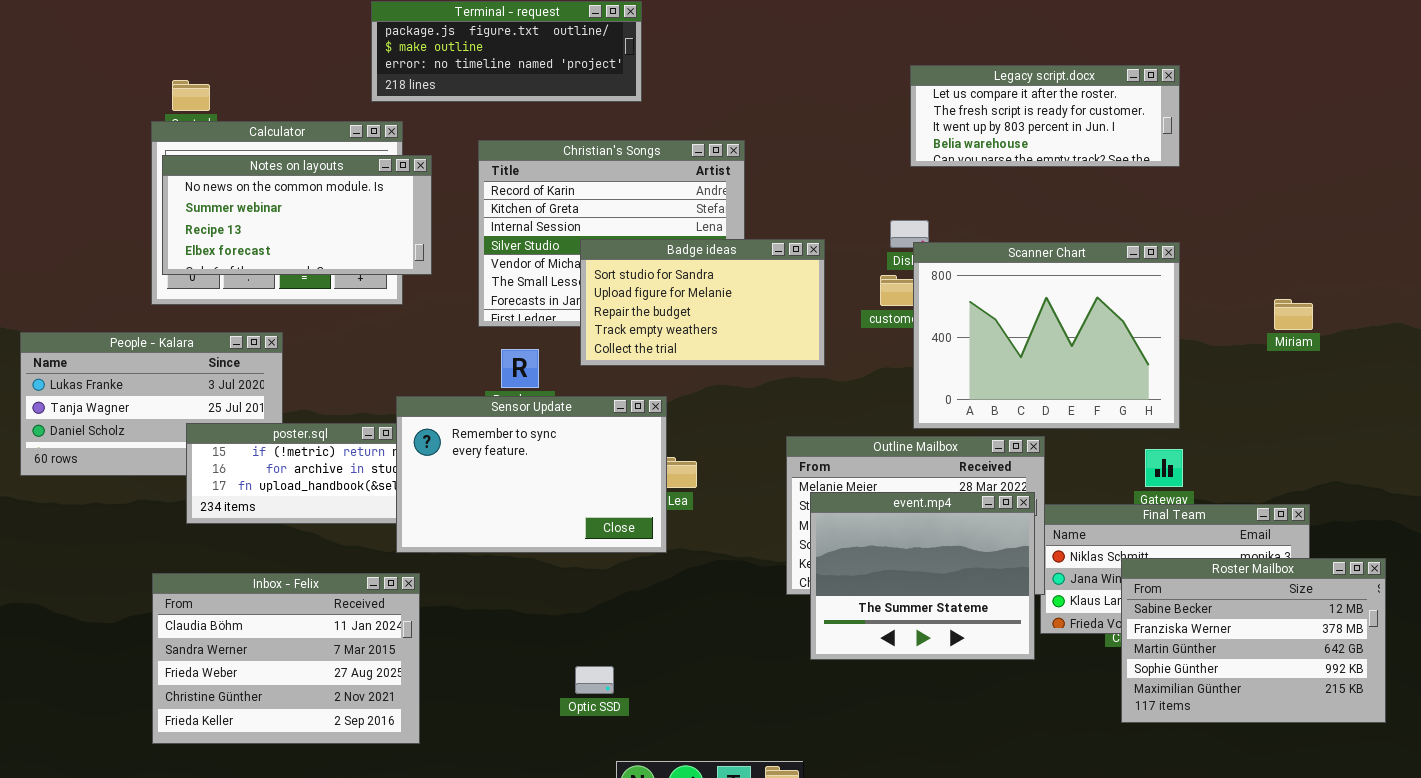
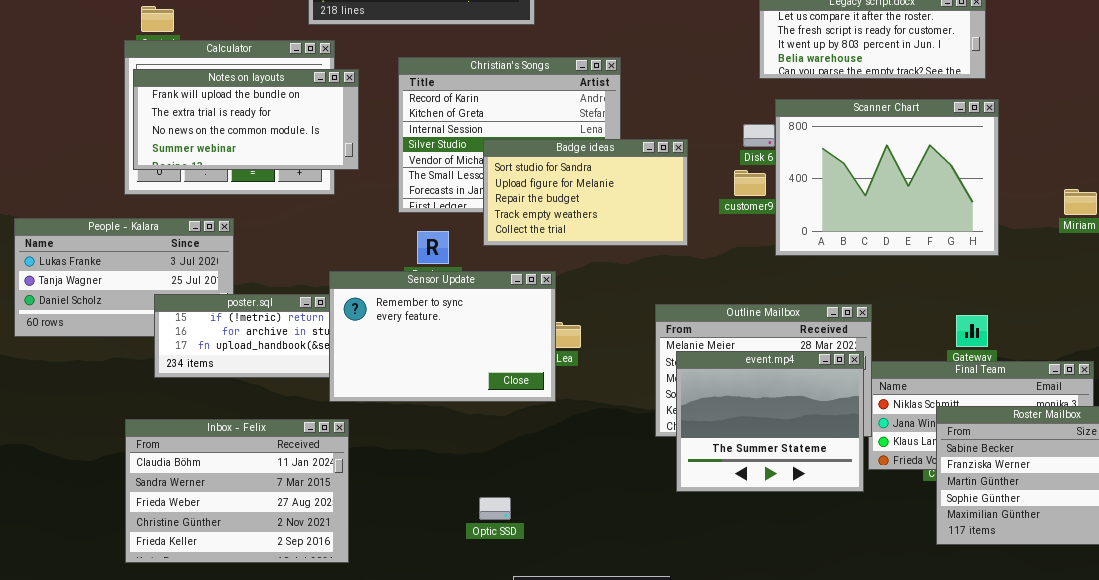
Notes on layouts: [162,155,432,275] -> [133,69,359,170], scrolled up 2 rows
Scanner Chart: [913,242,1180,429] -> [775,99,999,256], moved

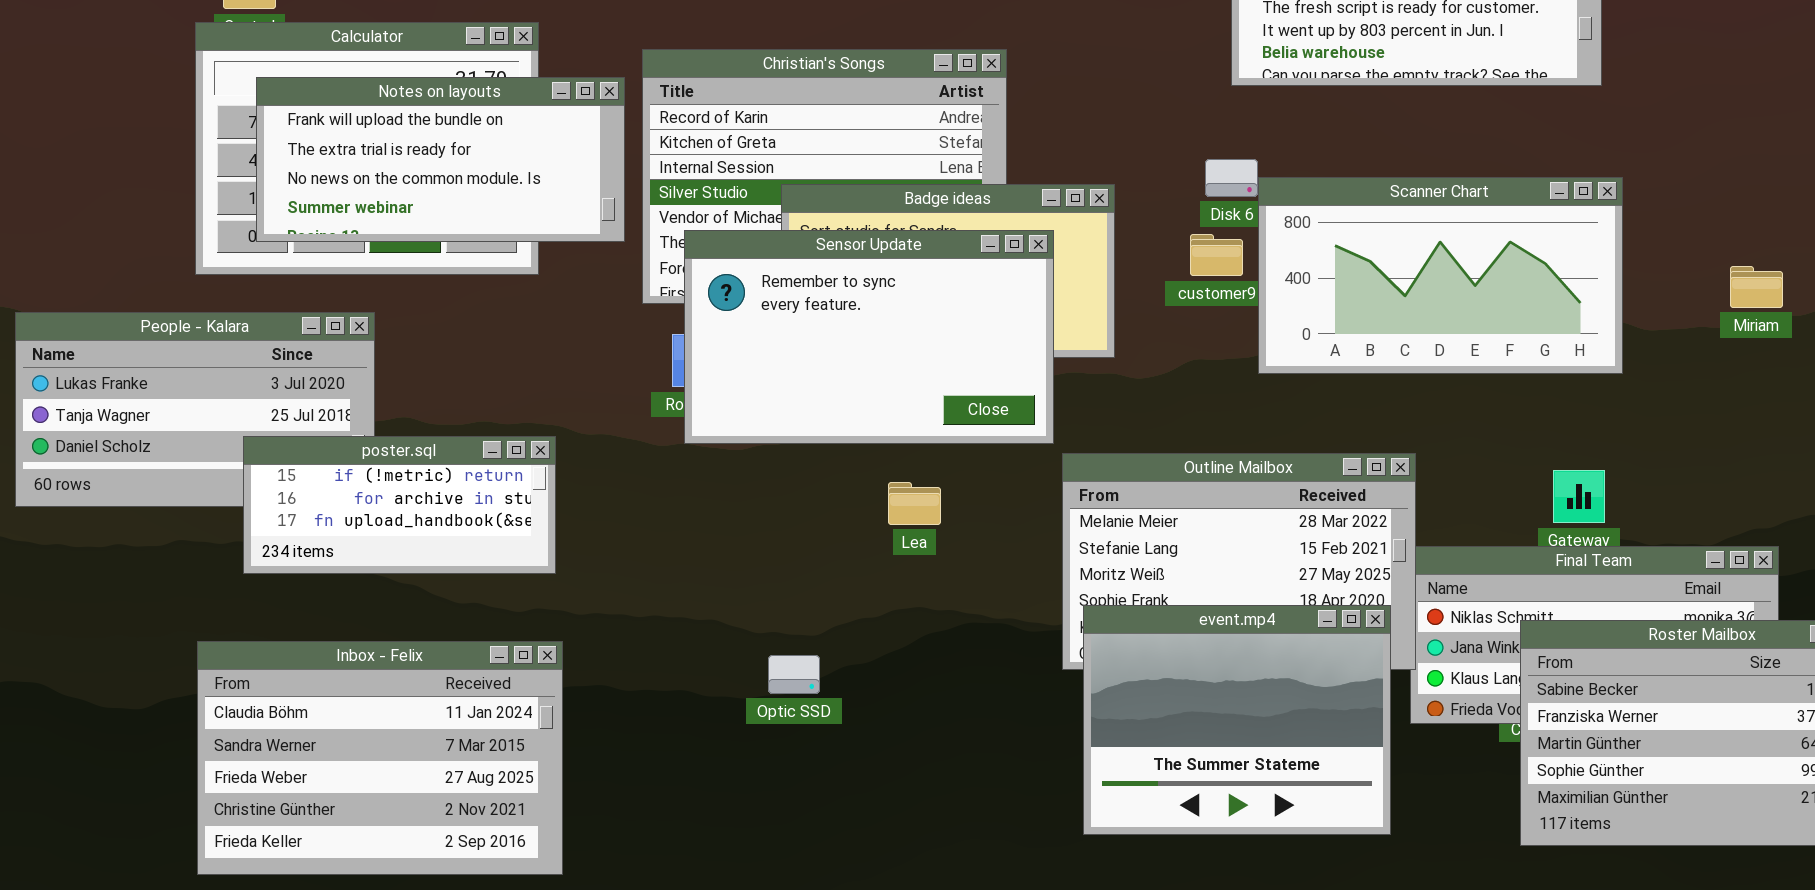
Notes on layouts: [133,69,359,170] -> [256,77,625,242], moved
Scanner Chart: [775,99,999,256] -> [1258,177,1623,374], resized
Sensor Update: [329,271,556,402] -> [684,230,1054,444], moved
event.mp4: [676,351,864,492] -> [1083,605,1391,835], moved
Optic SSD: [479,497,511,520] -> [768,655,820,694], moved

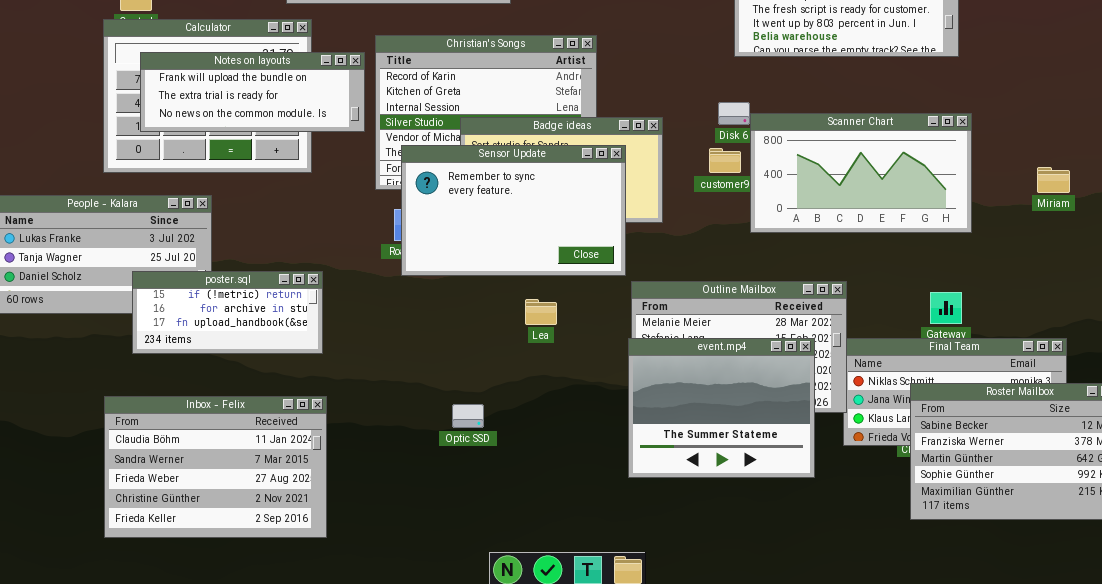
Notes on layouts: [256,77,625,242] -> [140,52,365,132], resized
event.mp4: [1083,605,1391,835] -> [628,338,815,478], moved

